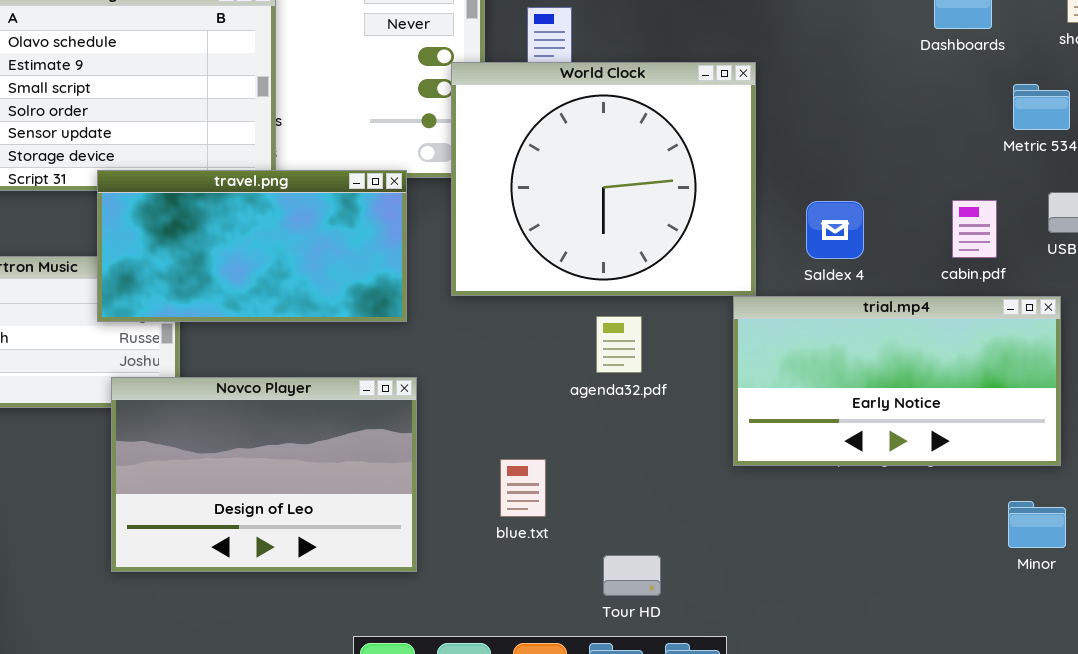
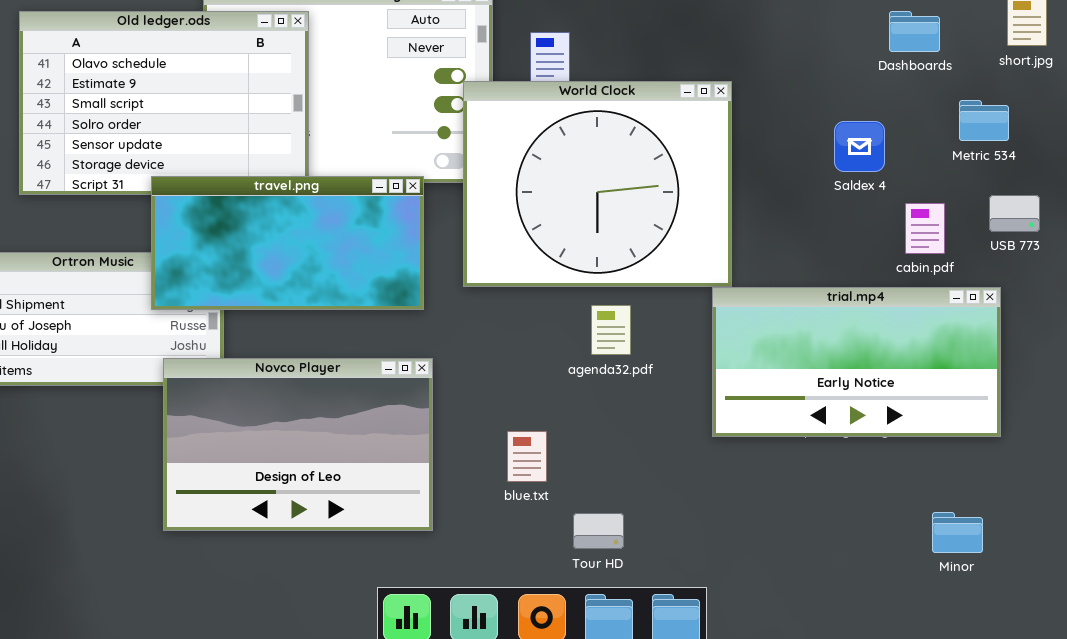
Saldex 4: [806,201,864,259] -> [834,121,885,172], moved
Minor: [1008,501,1066,548] -> [932,512,983,553], moved
Tour HD: [603,555,661,596] -> [573,513,624,549], moved

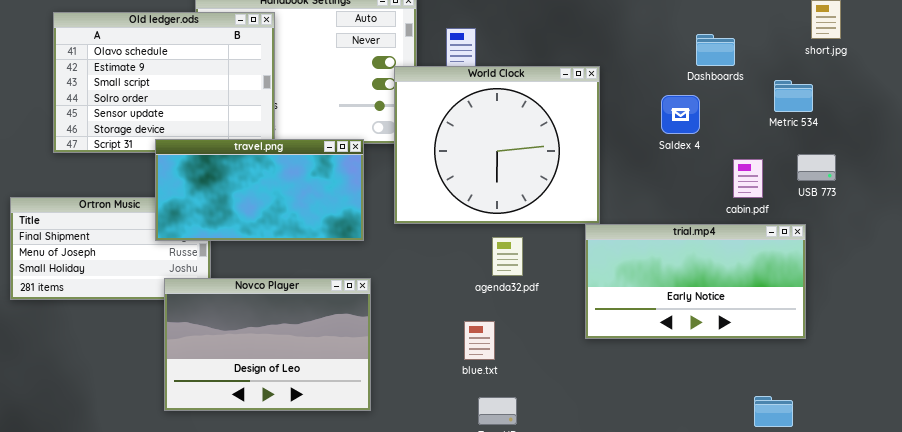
Dashboards: [889,11,940,52] -> [696,34,735,66], moved
Saldex 4: [834,121,885,172] -> [661,95,700,134], moved
blue.txt: [507,431,547,482] -> [464,321,495,360], moved

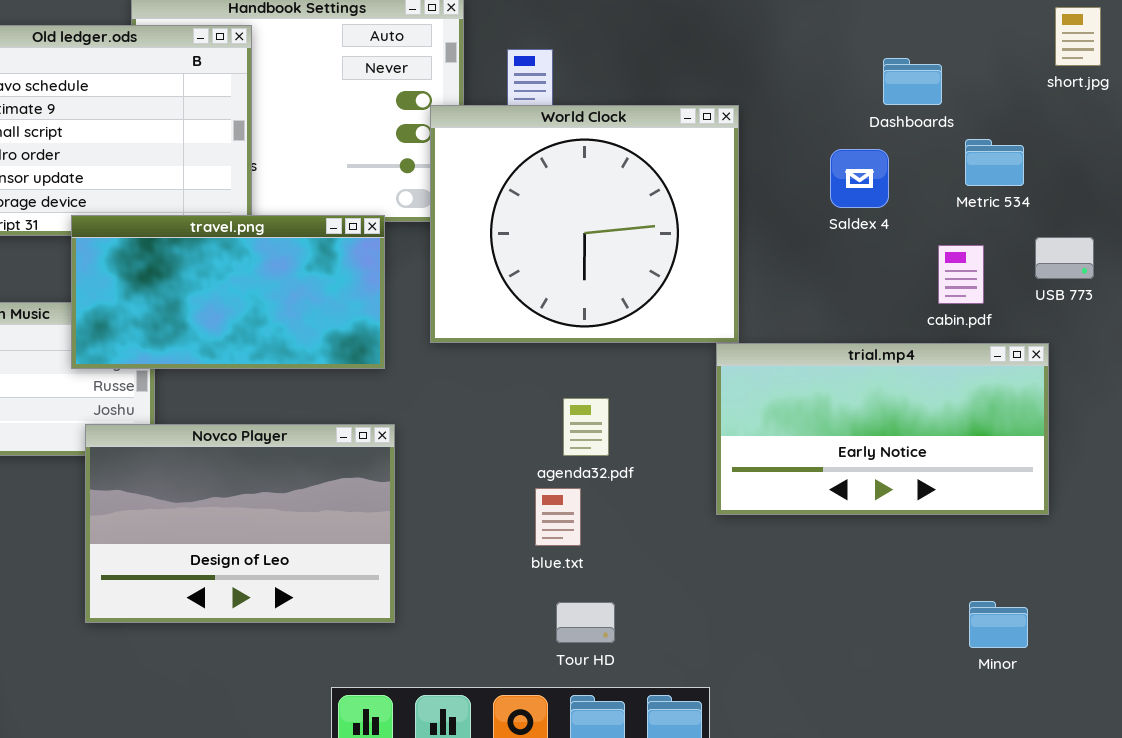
Metric 534: [774,80,813,112] -> [965,139,1024,186], moved
agenda32.pdf: [492,237,523,276] -> [563,398,609,456], moved

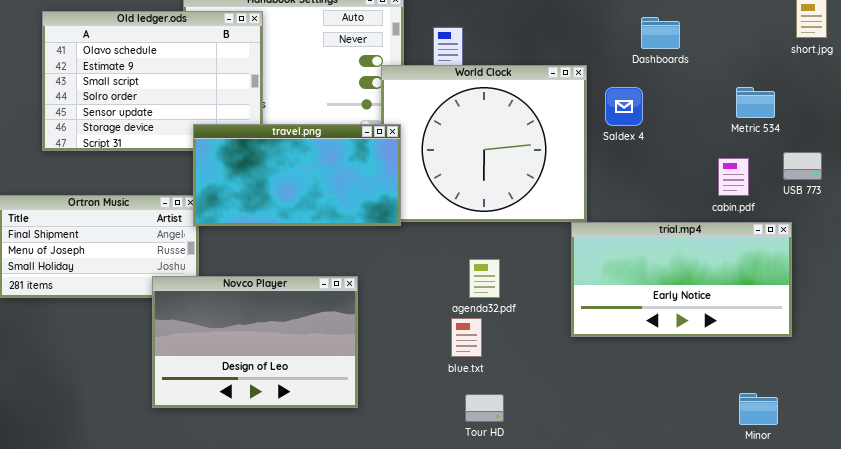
Dashboards: [883,58,942,105] -> [641,17,680,49], moved
Saldex 4: [830,149,889,208] -> [605,87,643,126], moved
travel.png: [71,215,385,369] -> [193,124,401,226], moved

